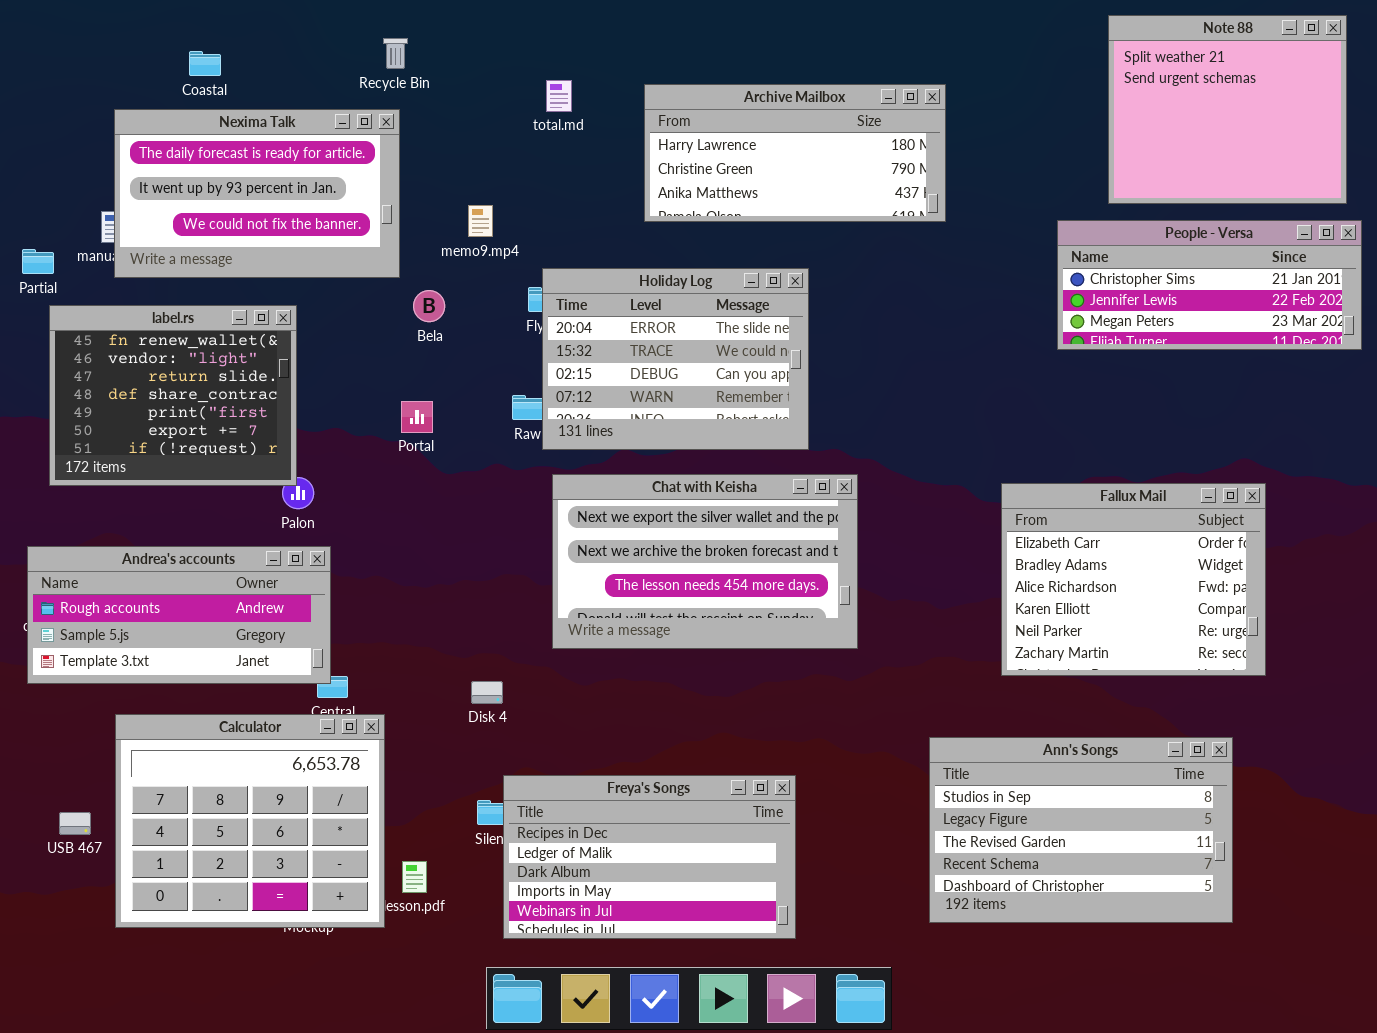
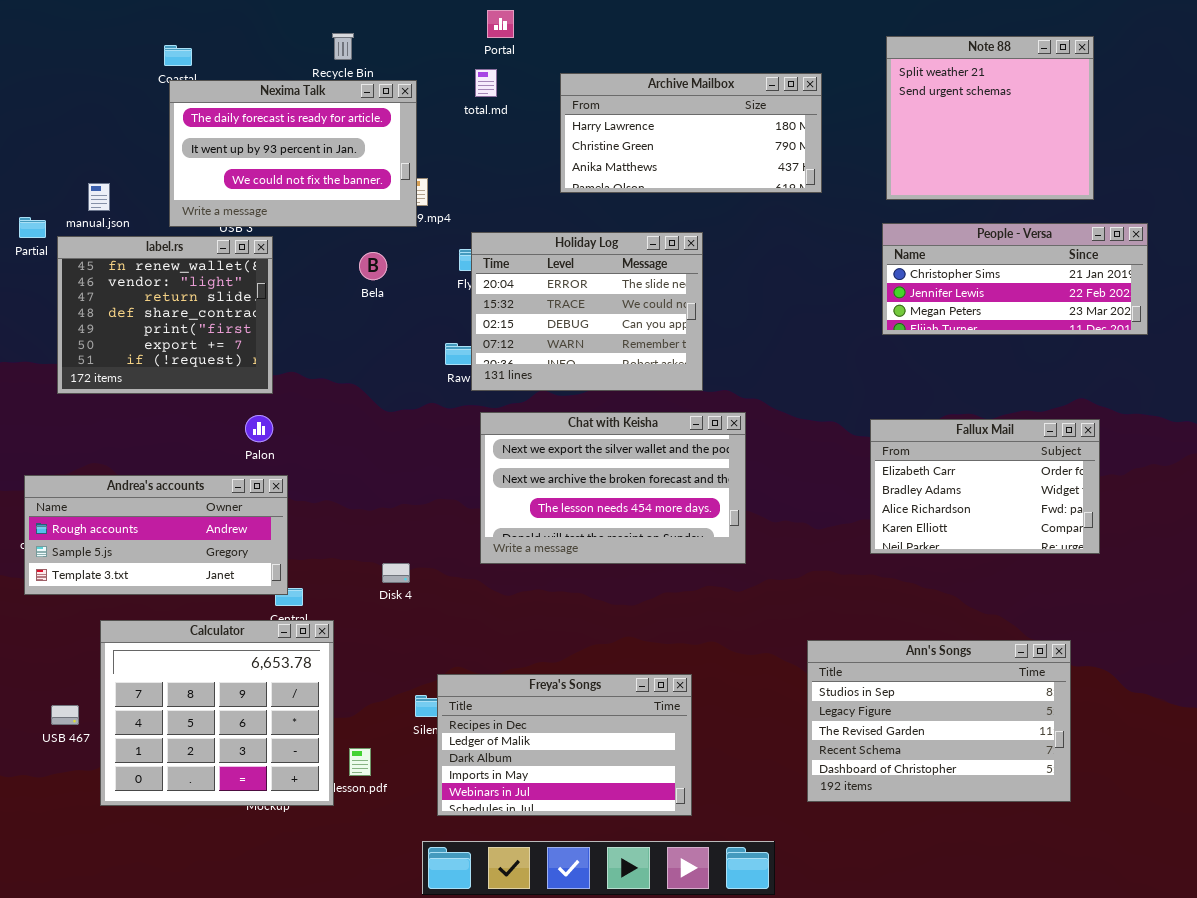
Note 88: [1108,15,1347,204] -> [886,36,1094,200], moved
Nexima Talk: [114,109,400,278] -> [169,80,417,227], moved
People - Versa: [1057,220,1362,350] -> [882,223,1148,335], moved
label.rs: [49,305,297,486] -> [57,236,273,394], moved
Portal: [401,401,433,433] -> [487,10,514,38], moved
Fallux Mail: [1001,483,1266,676] -> [870,419,1100,554], resized
Disk 4: [471,681,503,704] -> [382,563,410,583], moved

